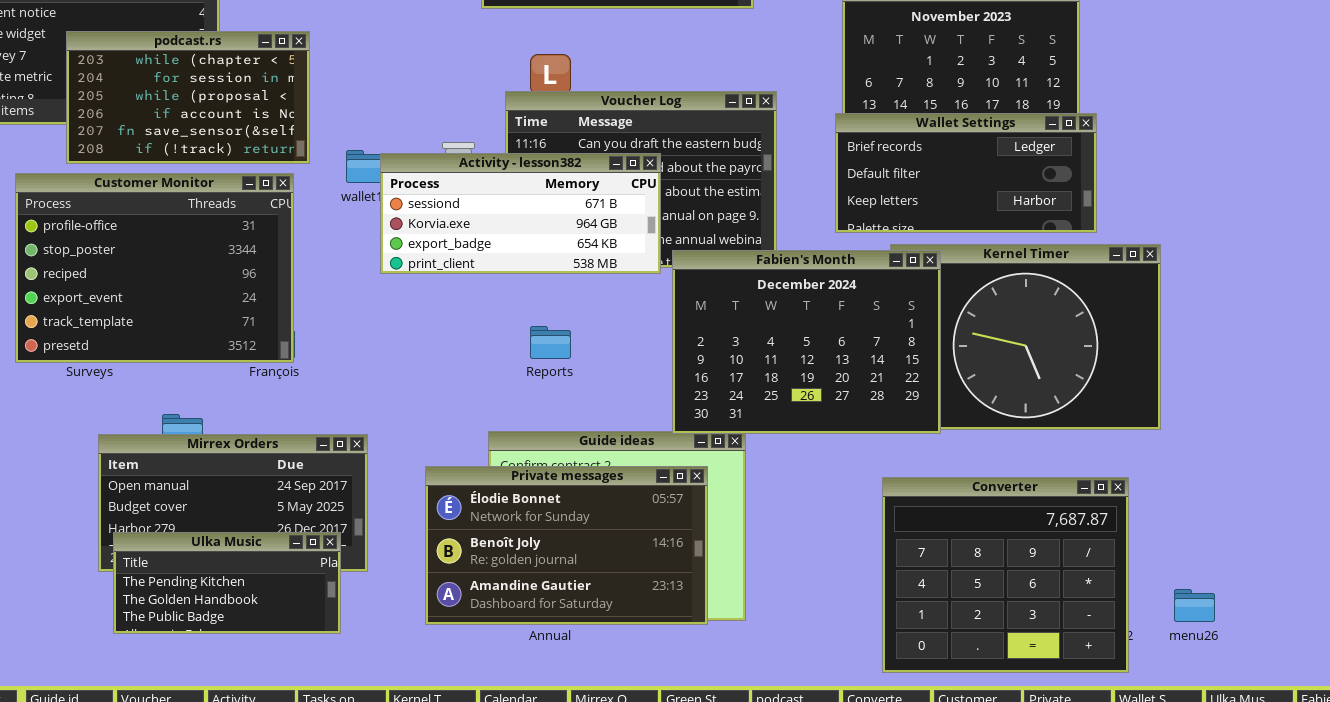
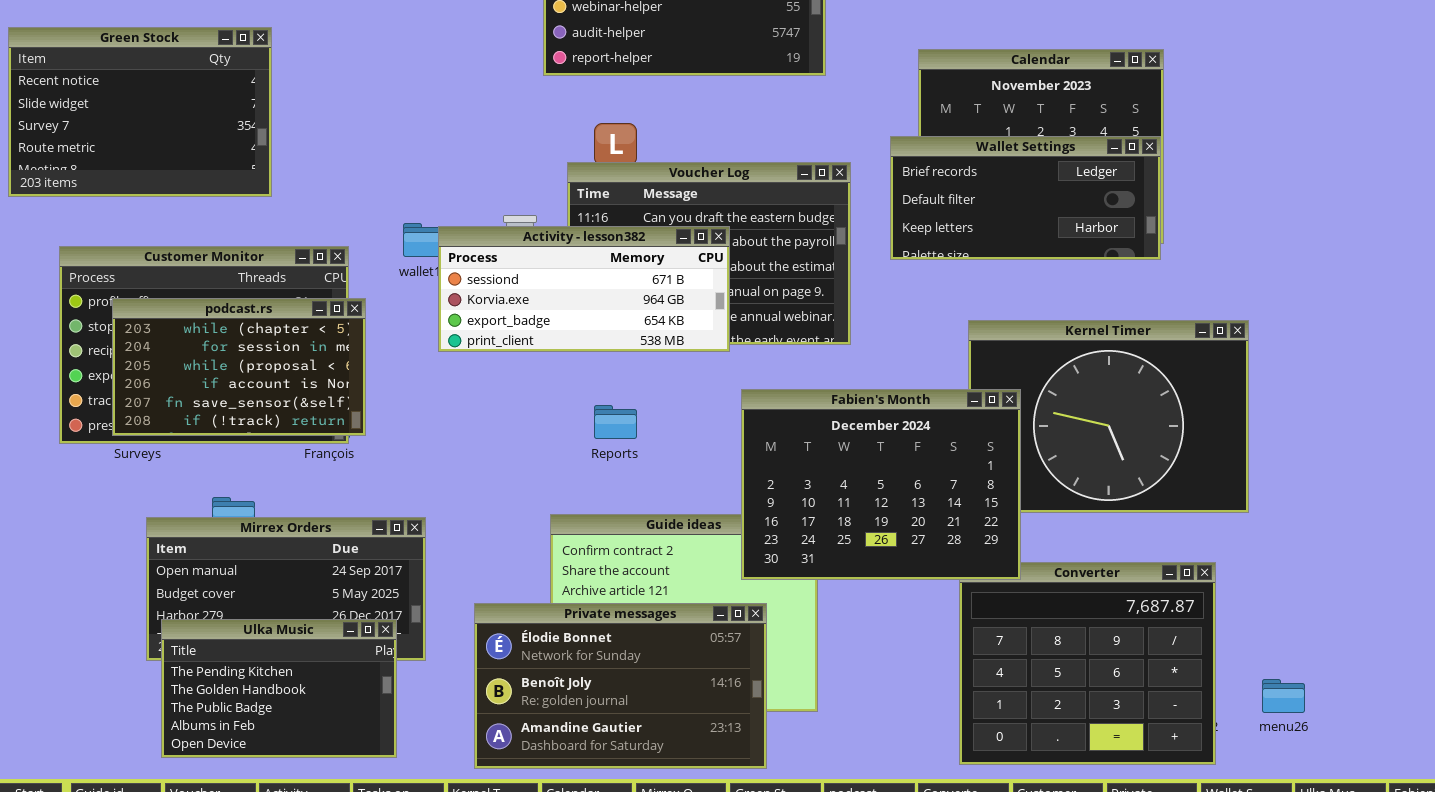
podcast.rs: [66,31,310,164] -> [112,298,366,436], moved
Wallet Settings: [835,113,1097,233] -> [890,136,1161,260], moved
Fabien's Month: [672,250,941,434] -> [741,389,1021,580], moved
Private messages: [425,466,708,625] -> [474,603,767,769], moved
Ulka Music: [113,532,341,634] -> [161,619,397,758], resized

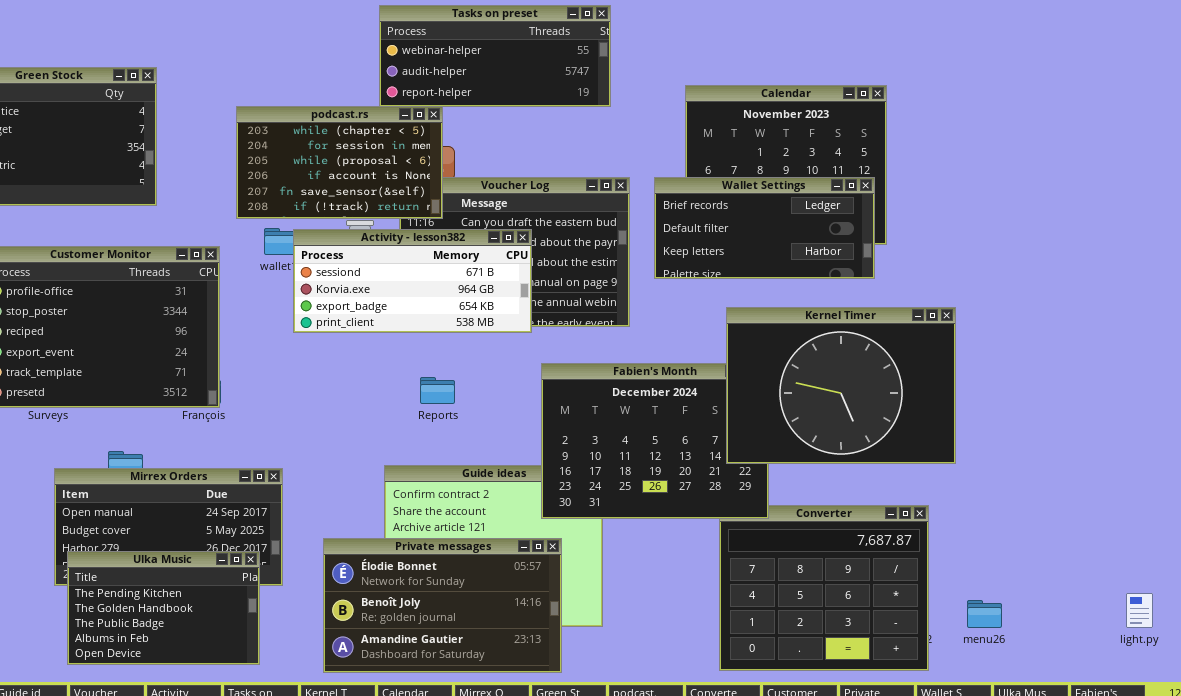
Wallet Settings: [890,136,1161,260] -> [654,177,875,279], moved
podcast.rs: [112,298,366,436] -> [236,106,443,219], moved
Kernel Timer: [968,320,1249,513] -> [726,307,956,464], raised

